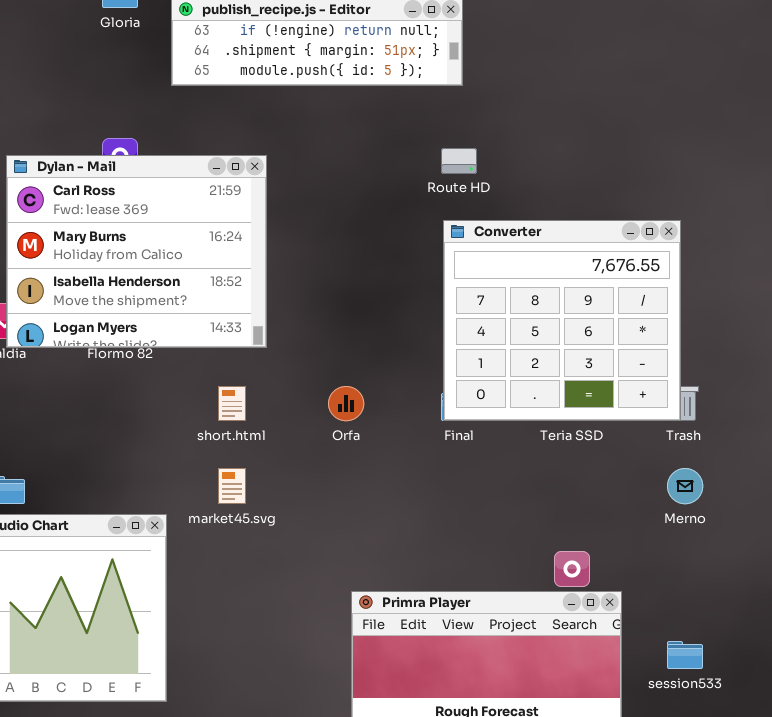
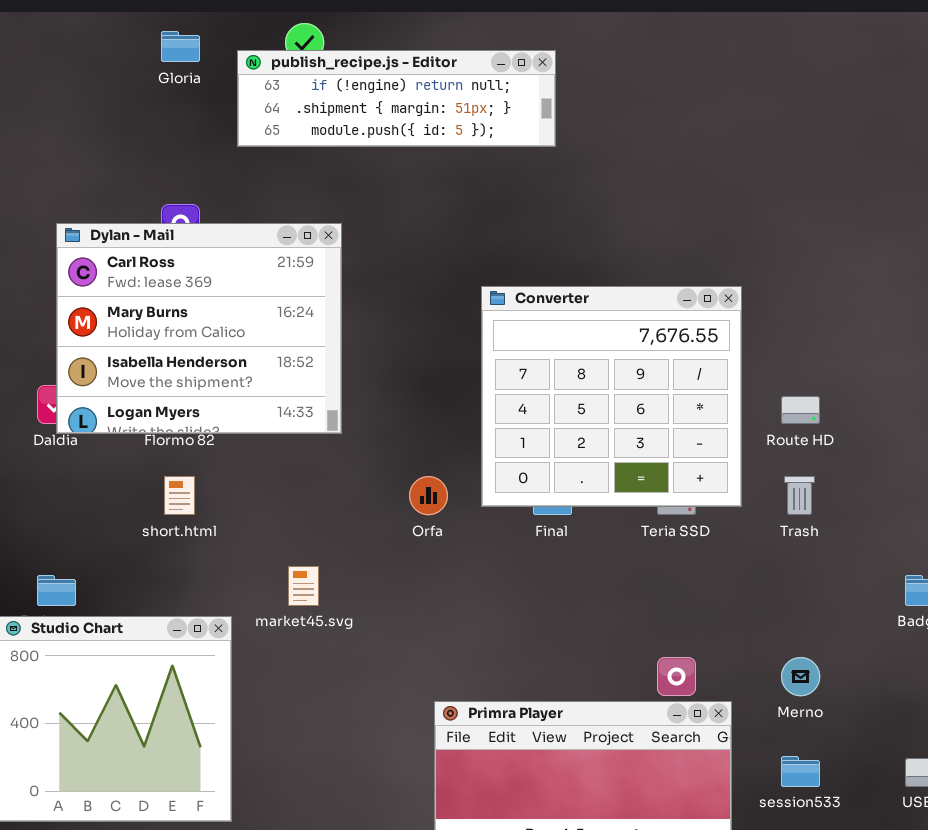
Route HD: [441,148,477,174] -> [781,396,820,424], moved
Converter: [443,220,681,421] -> [481,286,742,507], moved
short.html: [218,386,246,421] -> [164,476,195,515], moved
Merno: [667,468,703,504] -> [781,657,820,696], moved

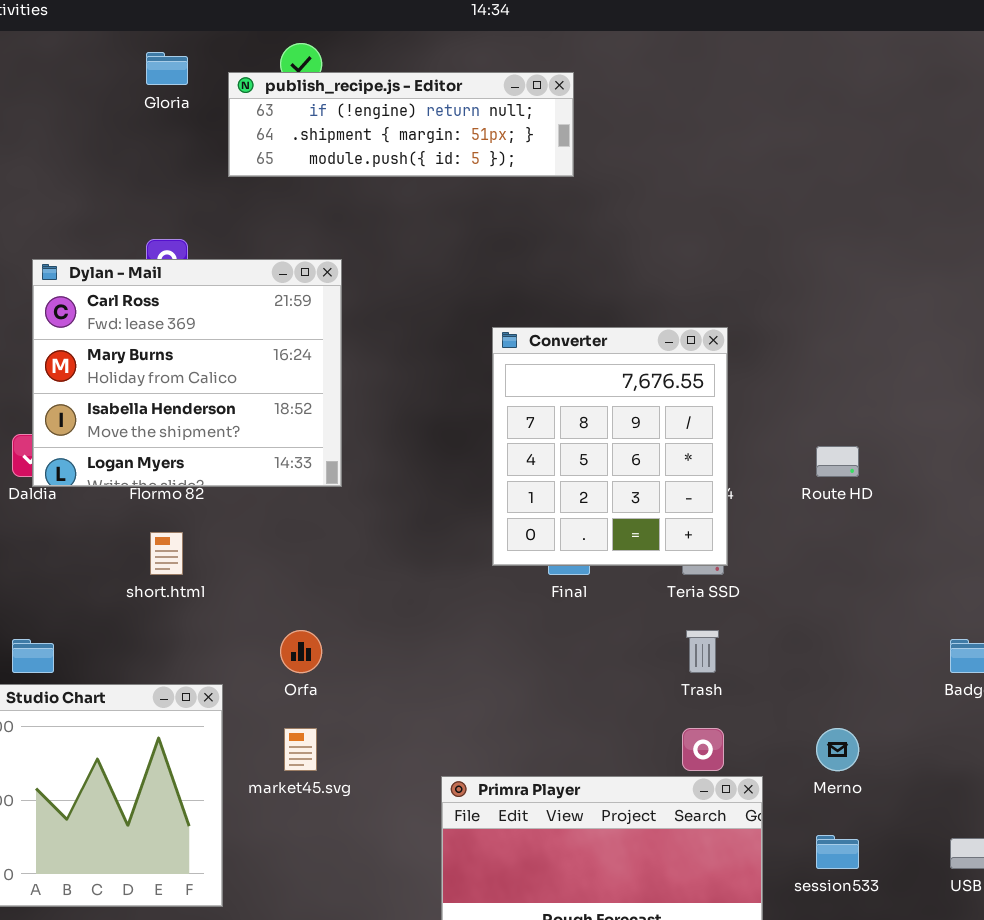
Converter: [481,286,742,507] -> [492,327,728,566], resized
Orfa: [409,476,448,515] -> [280,630,322,673], moved
Trash: [784,476,815,515] -> [686,630,719,673], moved
market45.svg: [288,566,319,606] -> [284,728,317,771], moved

